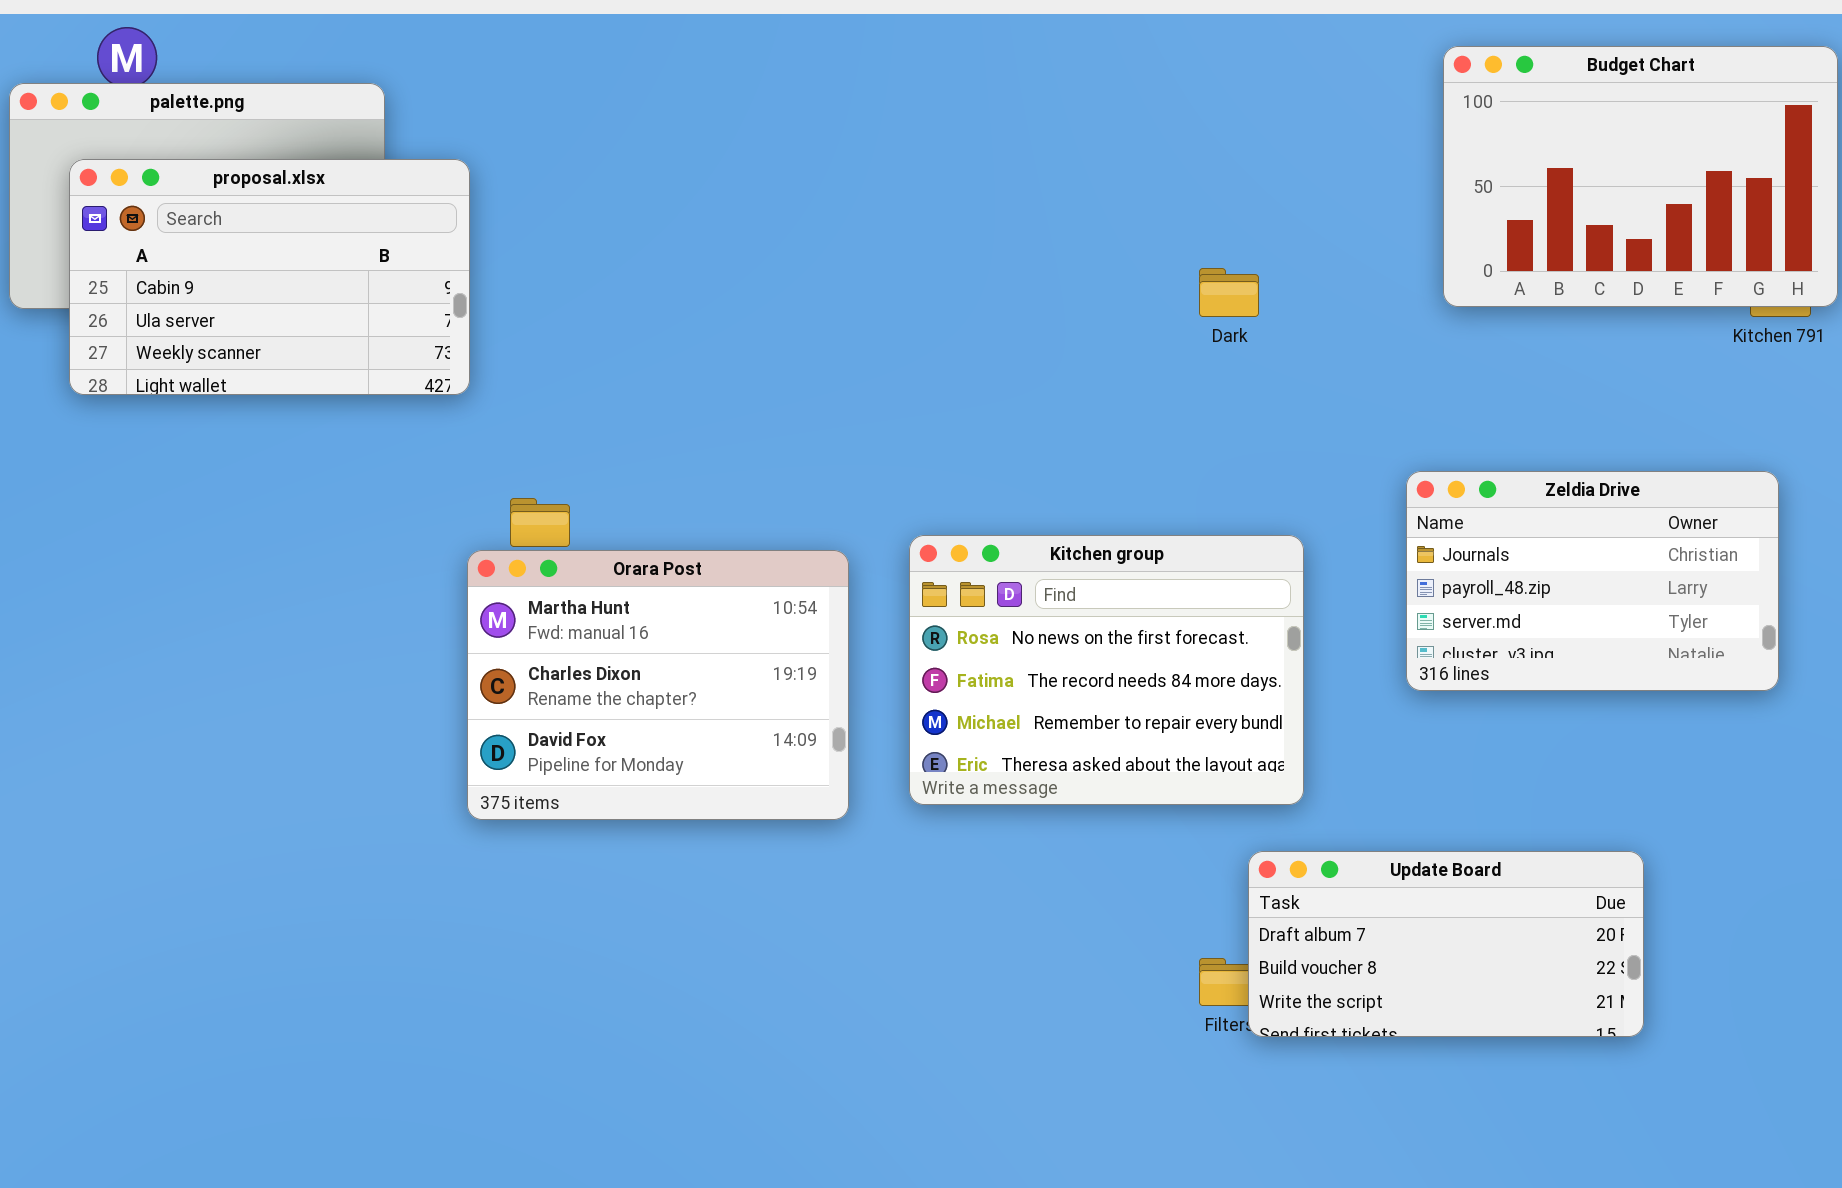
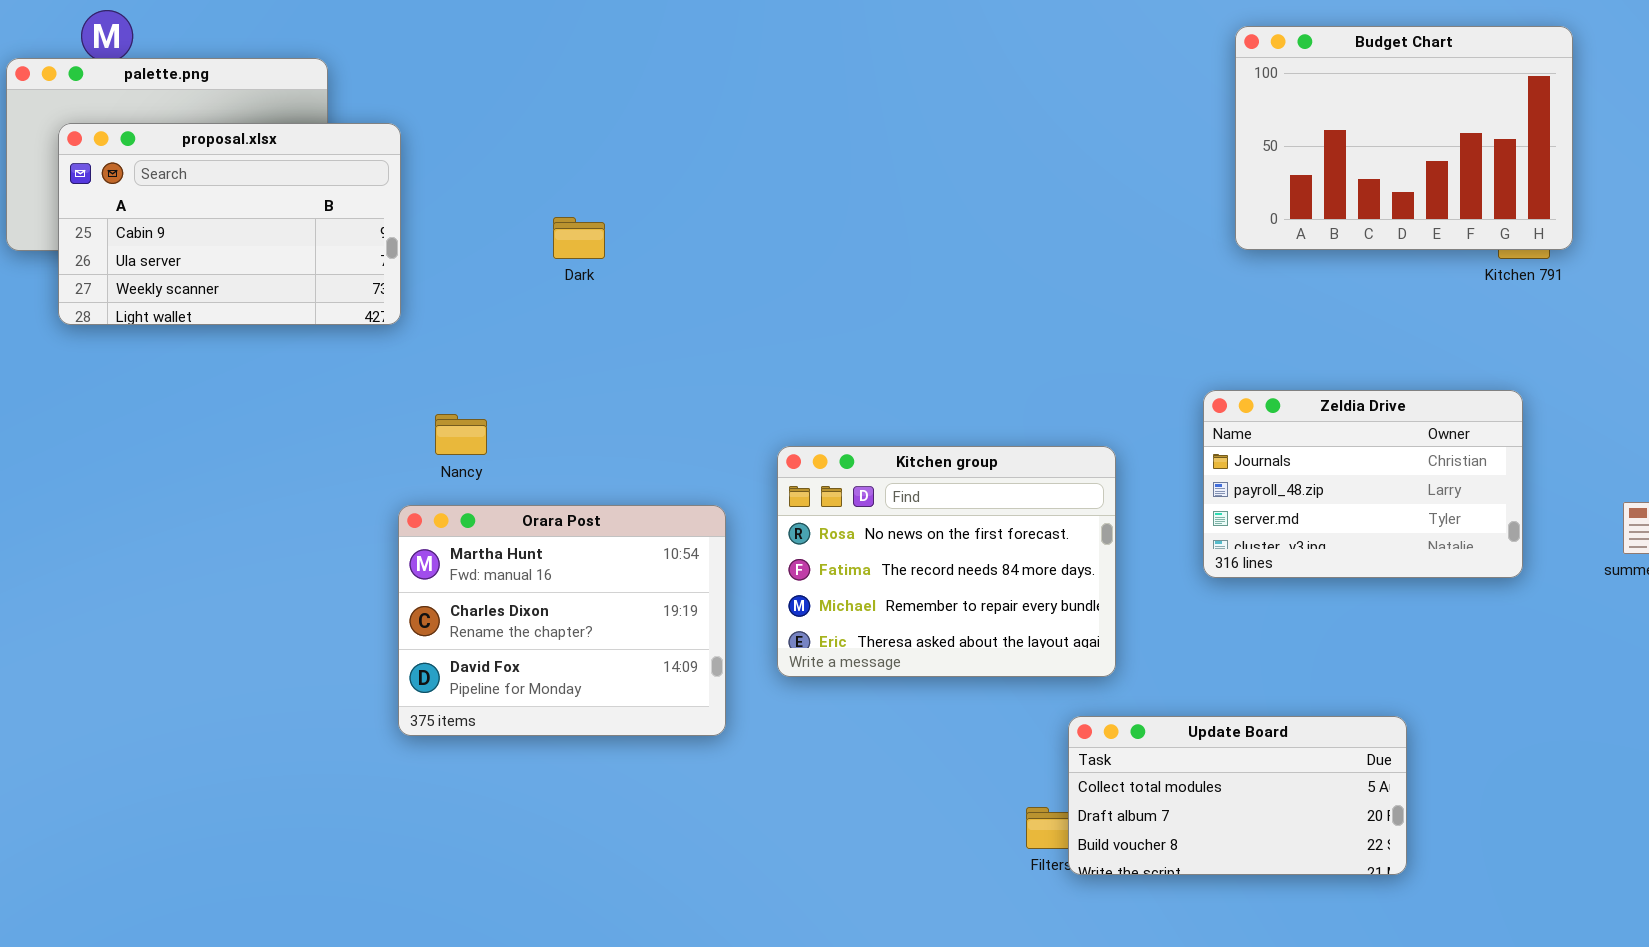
Dark: [1199,268,1259,317] -> [553,217,605,259], moved
Orara Post: [467,550,849,820] -> [398,505,726,736], moved
Update Board: [1248,851,1644,1037] -> [1068,716,1407,875], scrolled up 1 row

